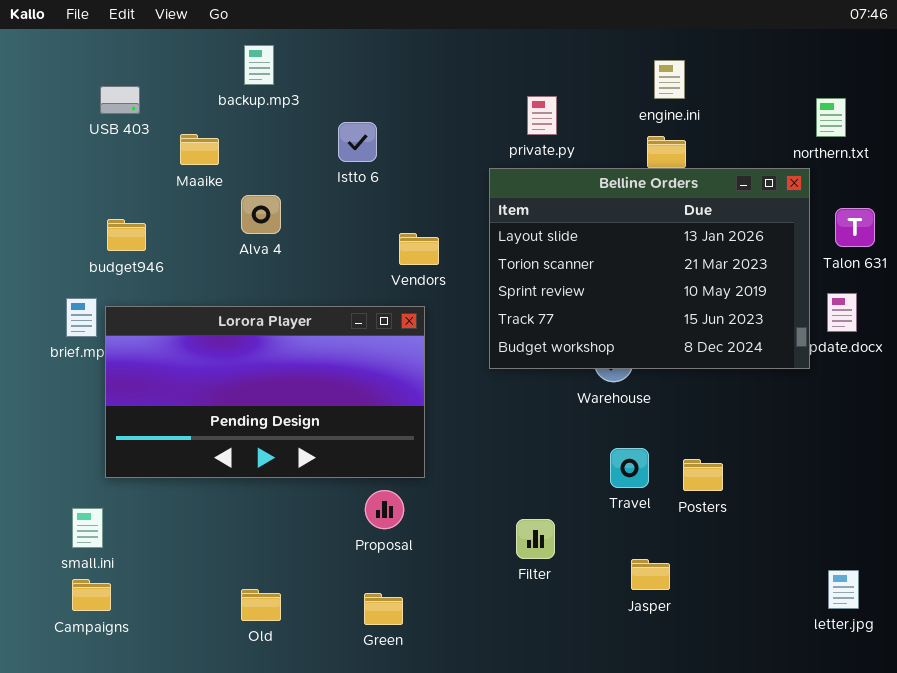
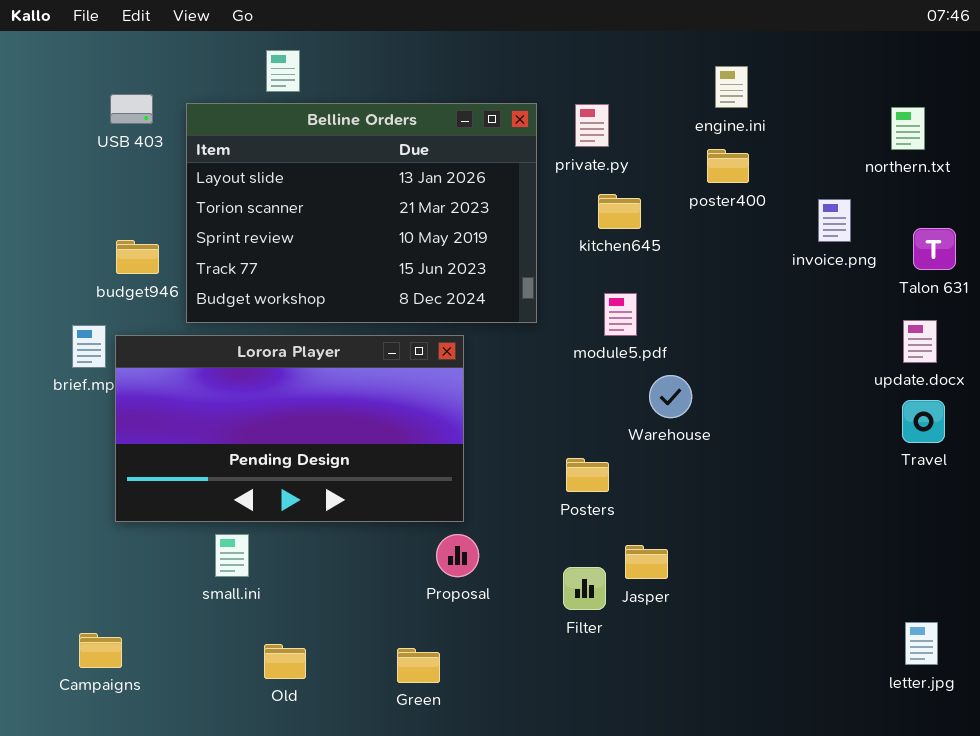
Belline Orders: [489,168,810,369] -> [186,103,537,323], moved
Travel: [610,448,649,488] -> [902,400,945,443], moved
Posters: [683,459,723,491] -> [566,458,609,492], moved
Proposal: [365,490,404,529] -> [436,534,479,577], moved
small.ini: [72,508,103,548] -> [215,534,249,577], moved
Jasper: [631,559,670,590] -> [625,545,668,579], moved

